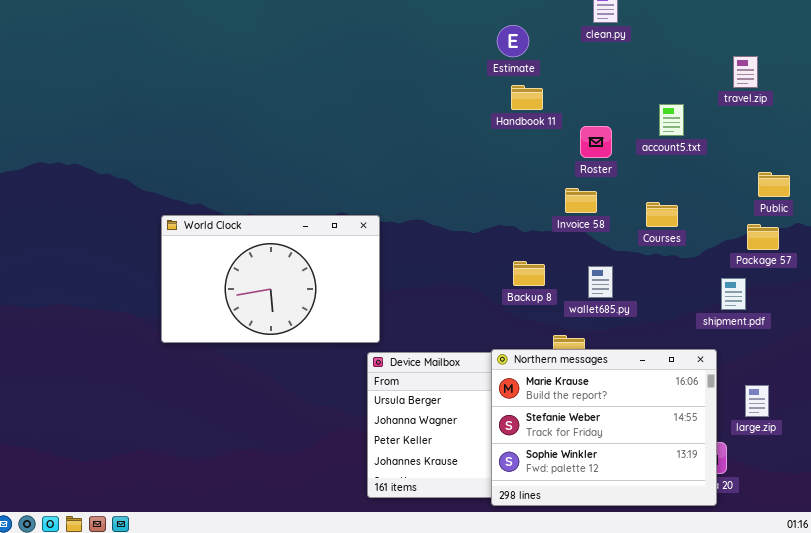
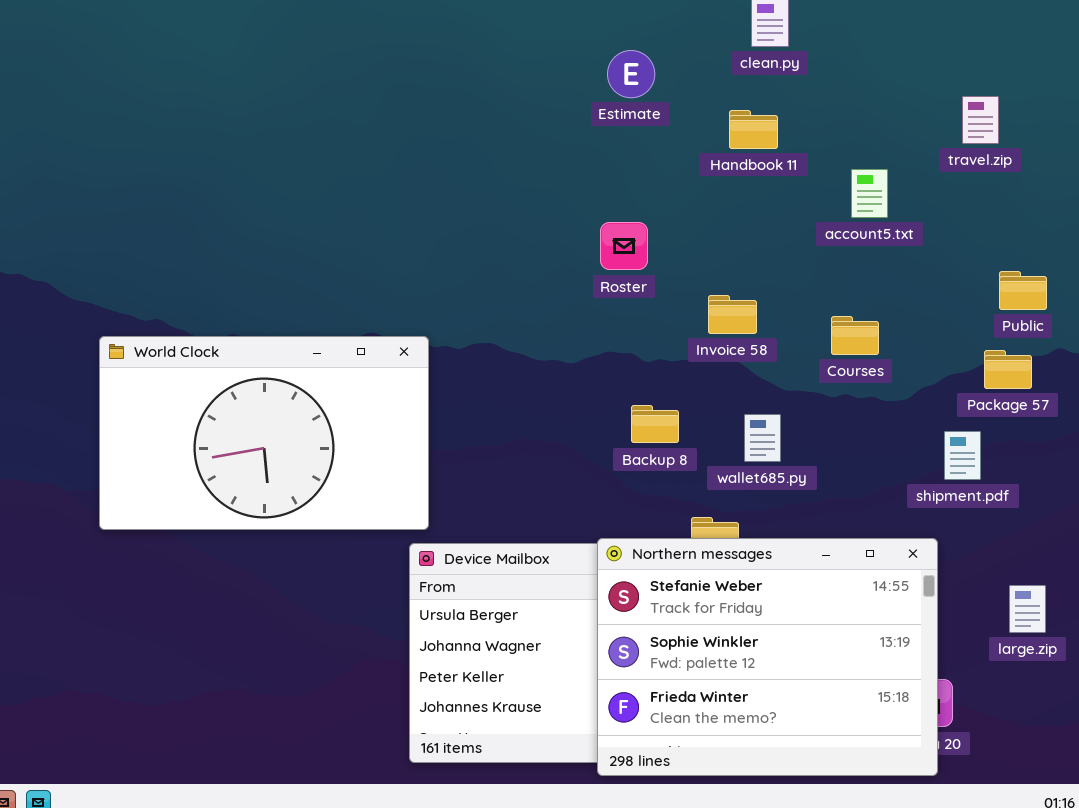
Handbook 11: [511,85,543,110] -> [729,110,778,149], moved
Roster: [580,126,612,158] -> [600,222,648,270], moved
Northern messages: [491,349,717,506] -> [597,538,938,776], scrolled down 1 row
large.zip: [745,385,769,417] -> [1009,585,1046,633], moved

